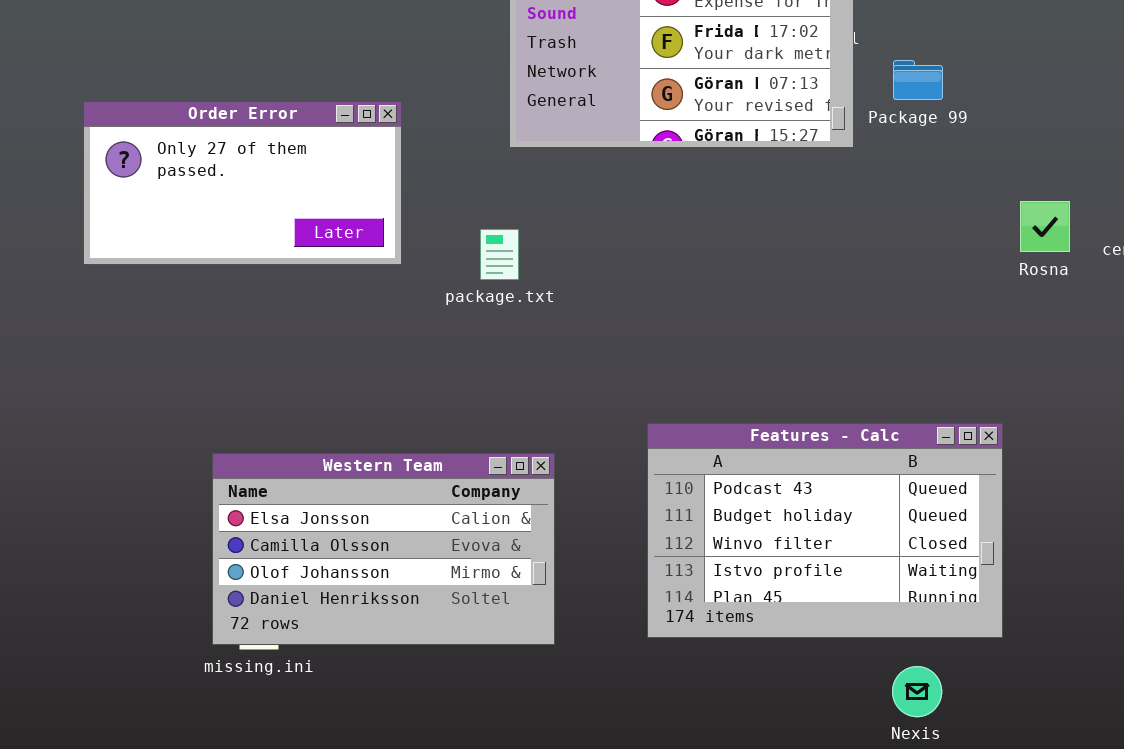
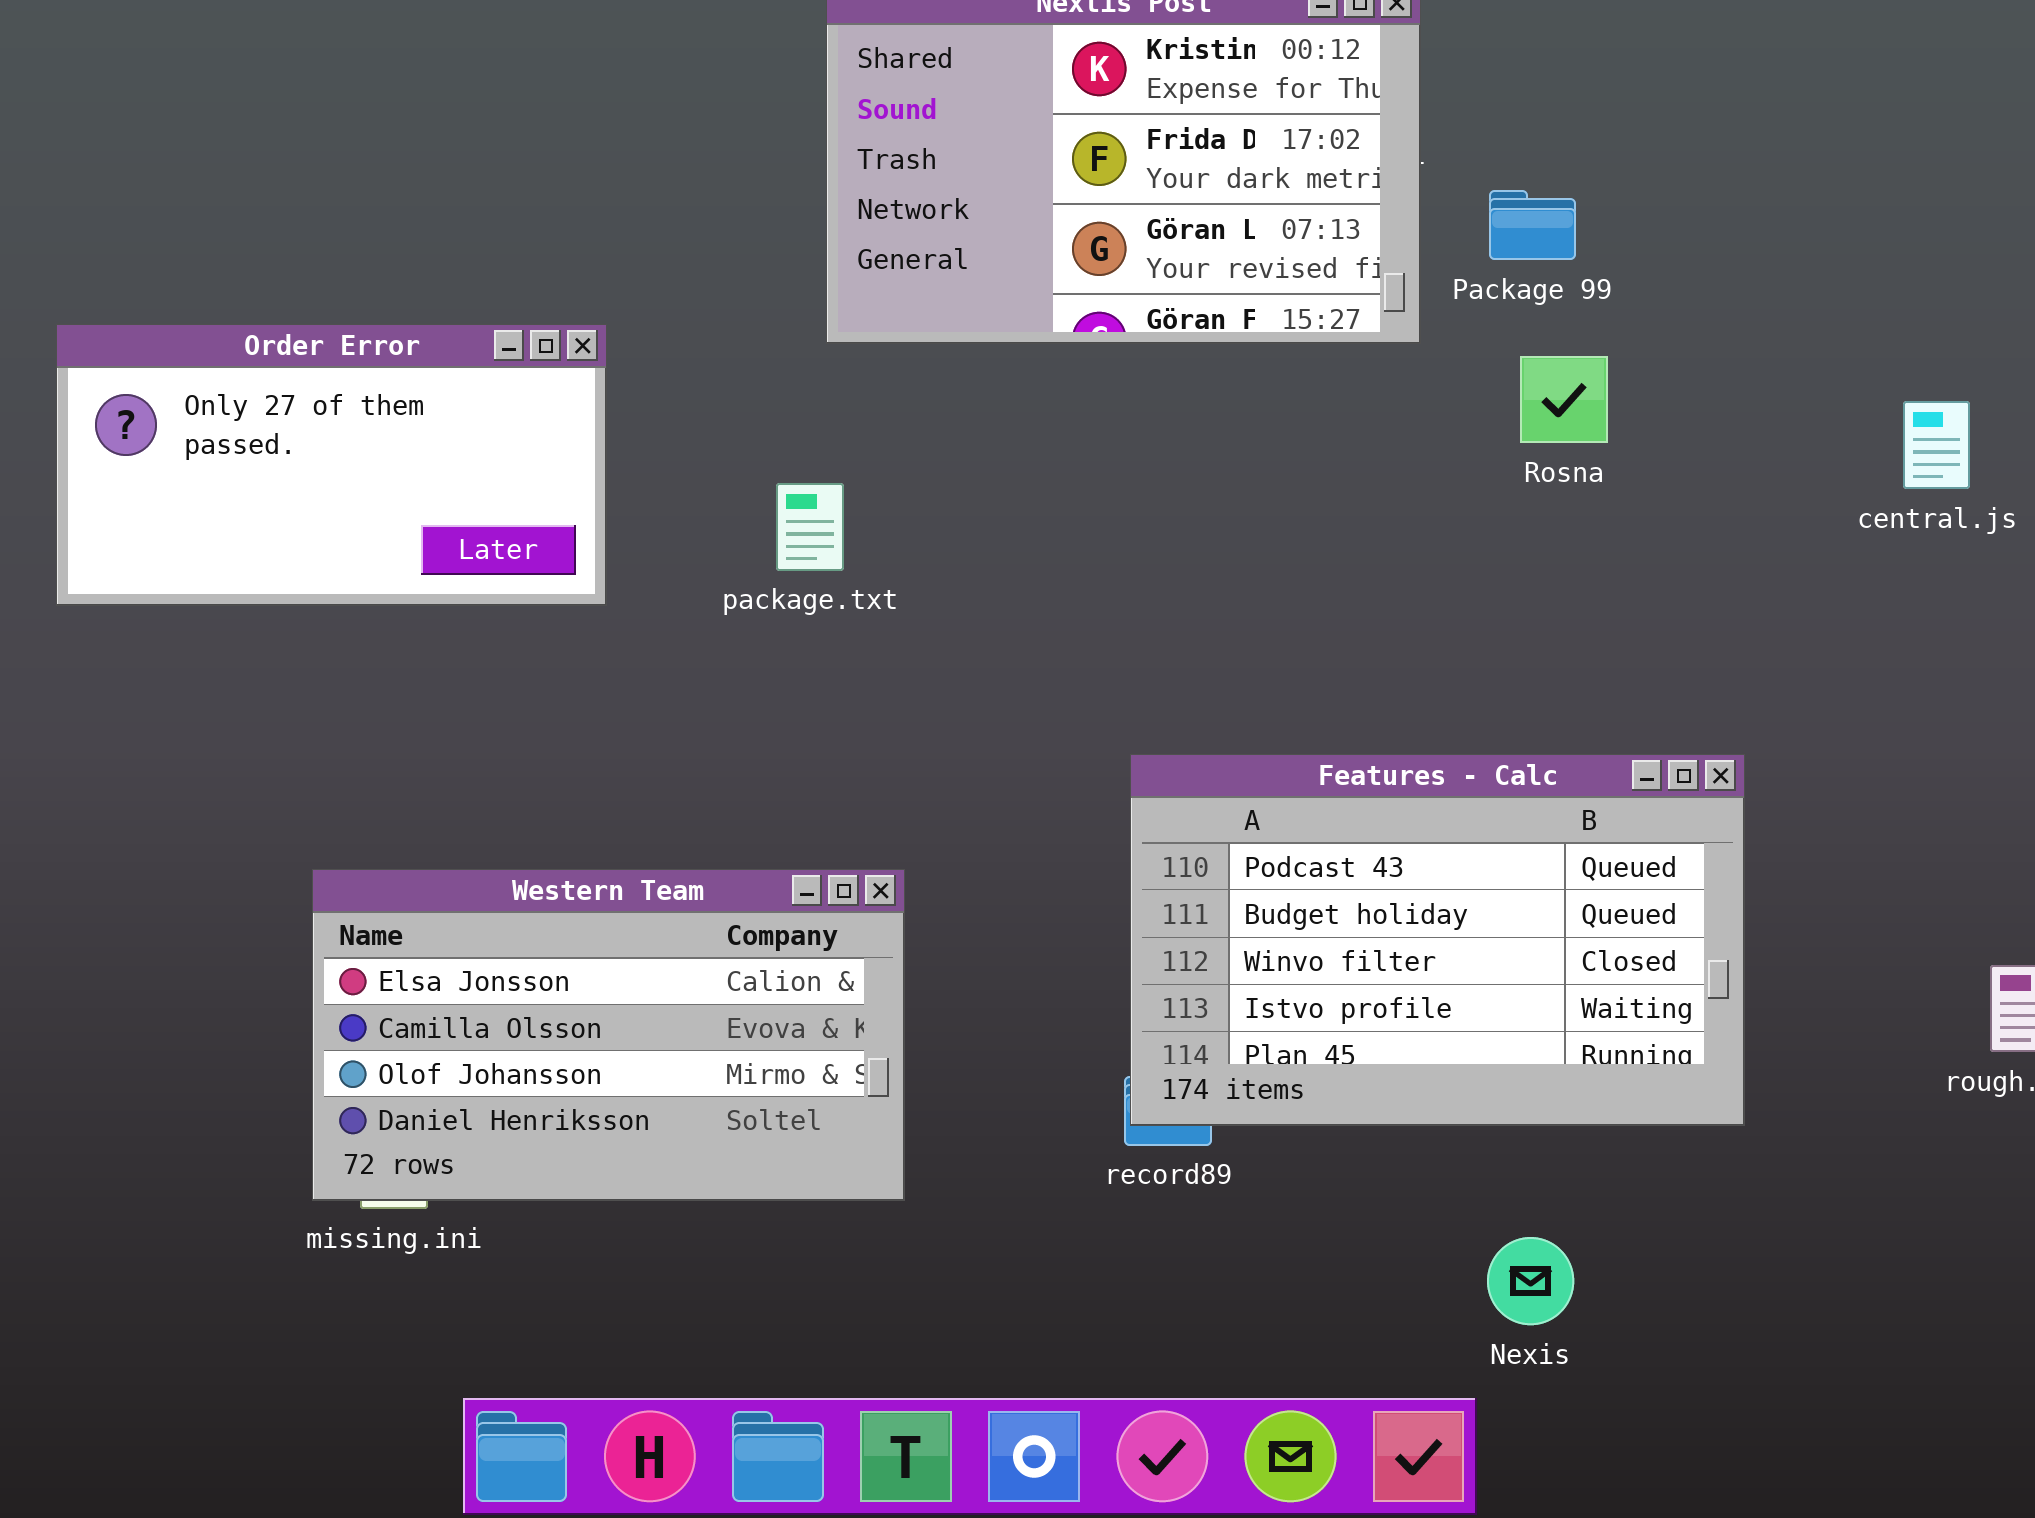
Order Error: [83,101,402,265] -> [56,324,607,606], moved
Rosna: [1020,201,1070,252] -> [1520,356,1608,443], moved
Features - Calc: [647,423,1003,638] -> [1130,754,1745,1126], moved

